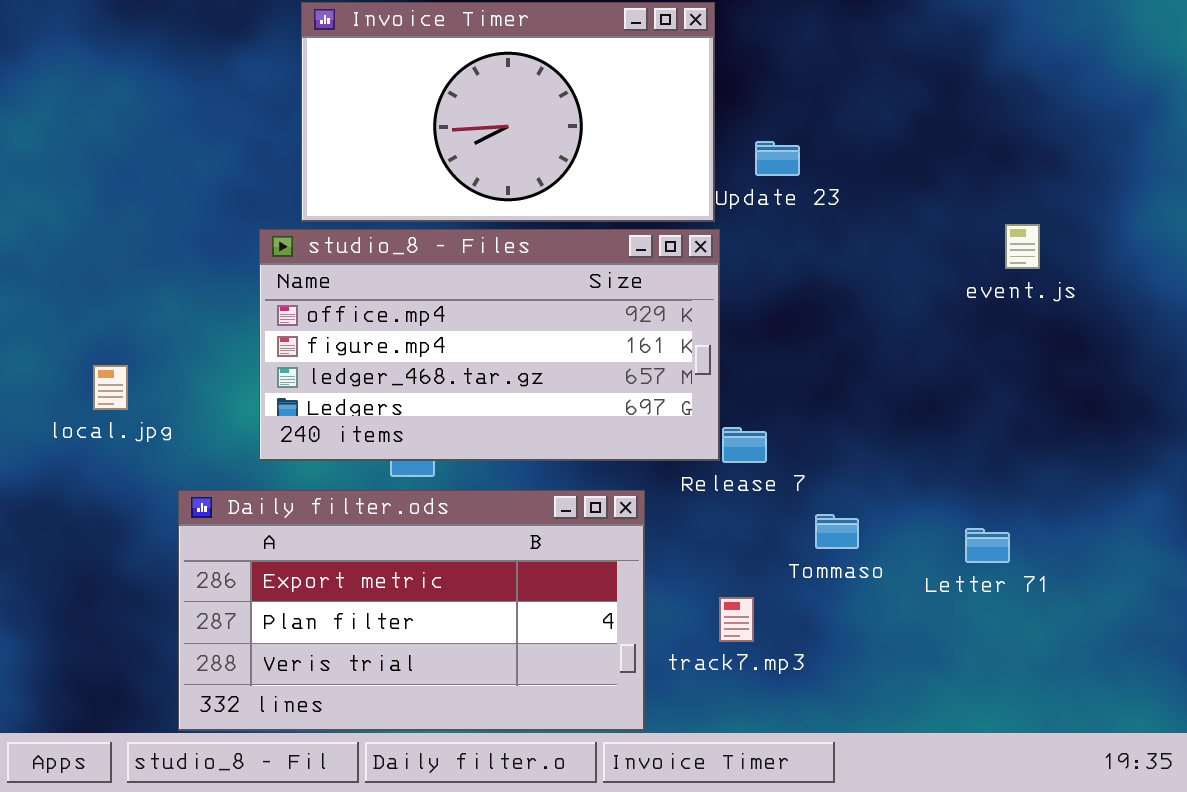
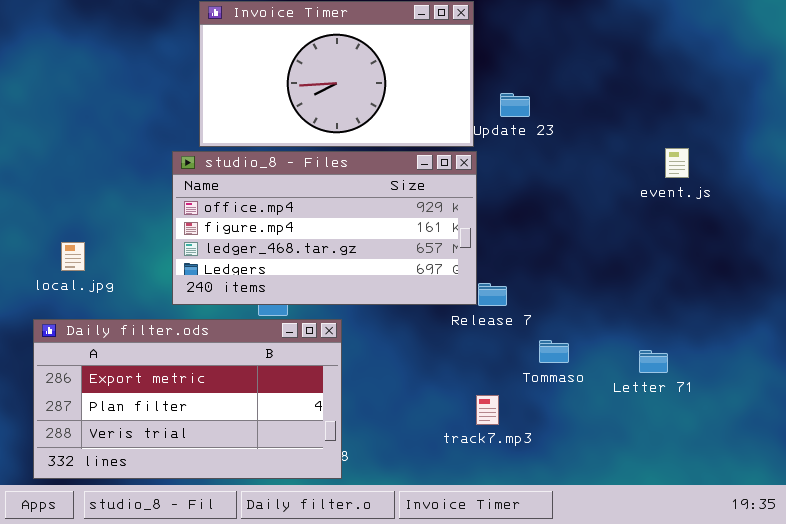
Daily filter.ods: [178,490,645,731] -> [33,319,342,479], moved

